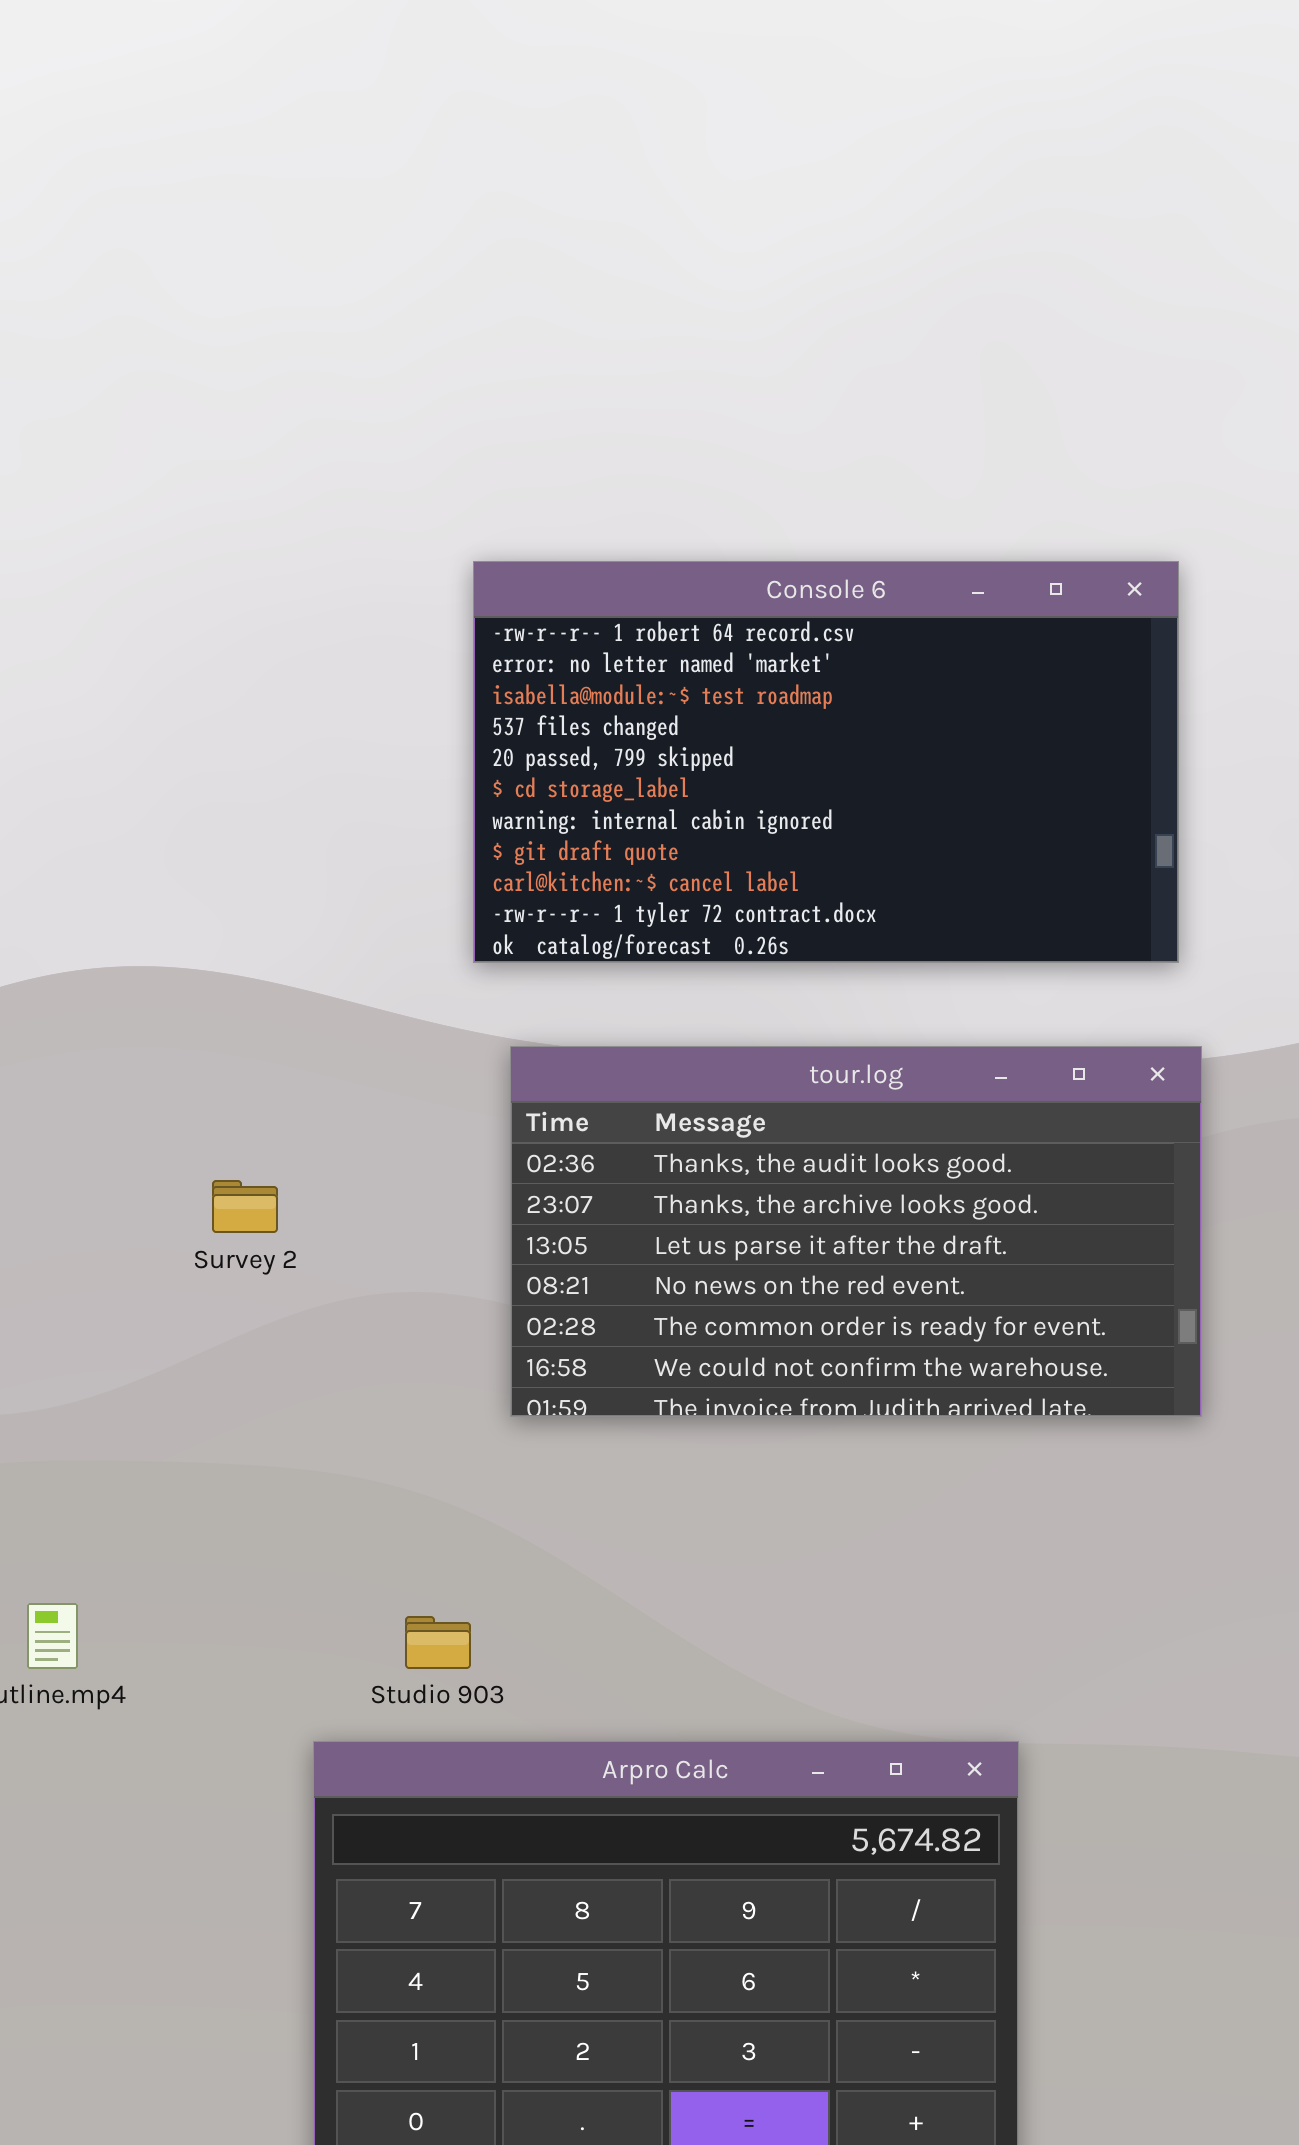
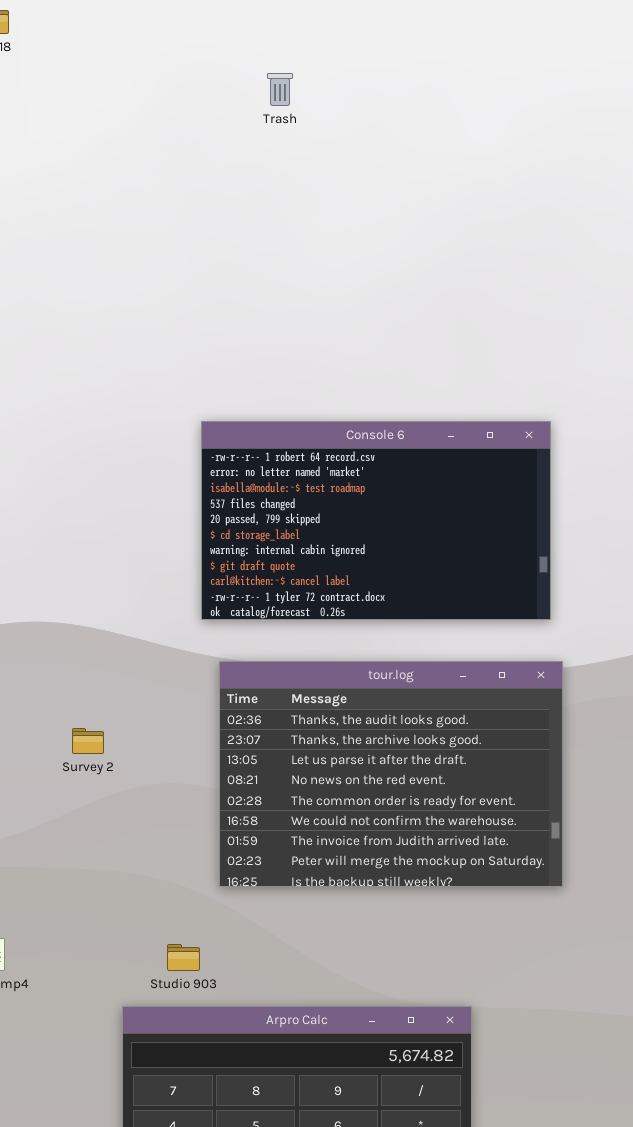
tour.log: [510,1046,1202,1417] -> [219,661,563,887], resized

